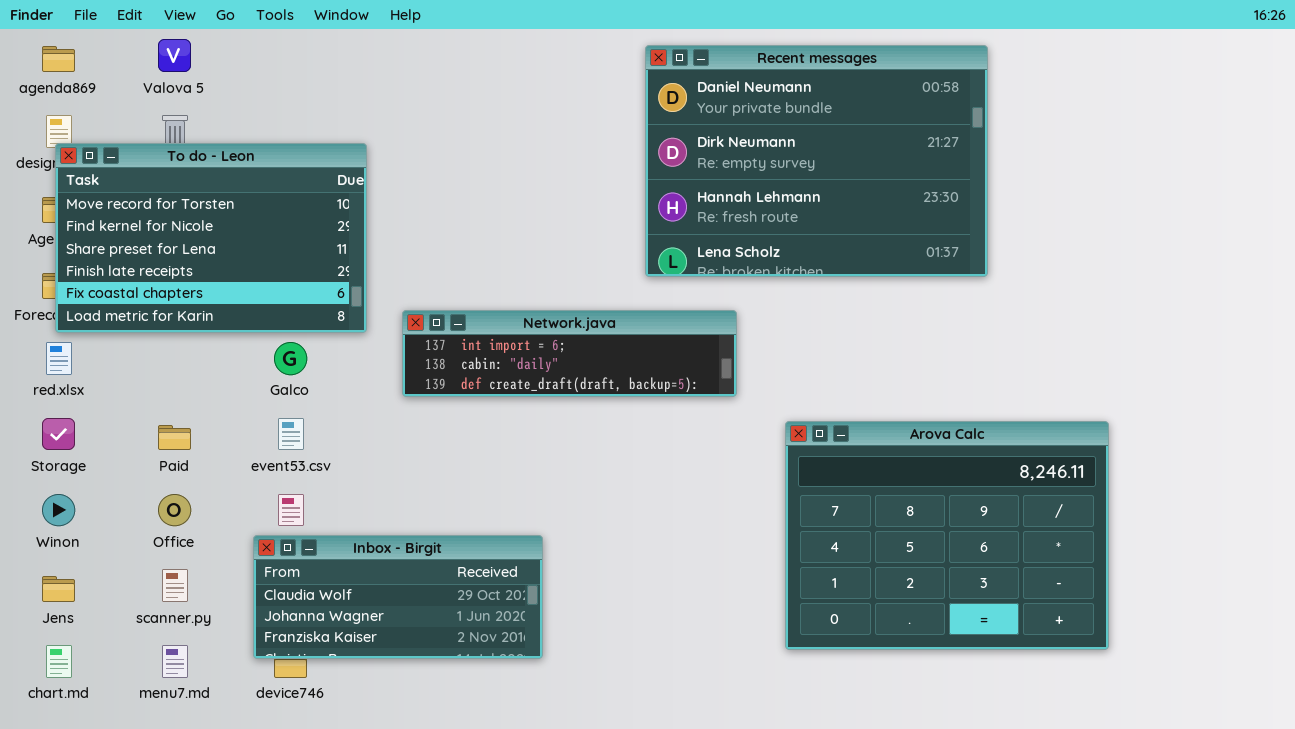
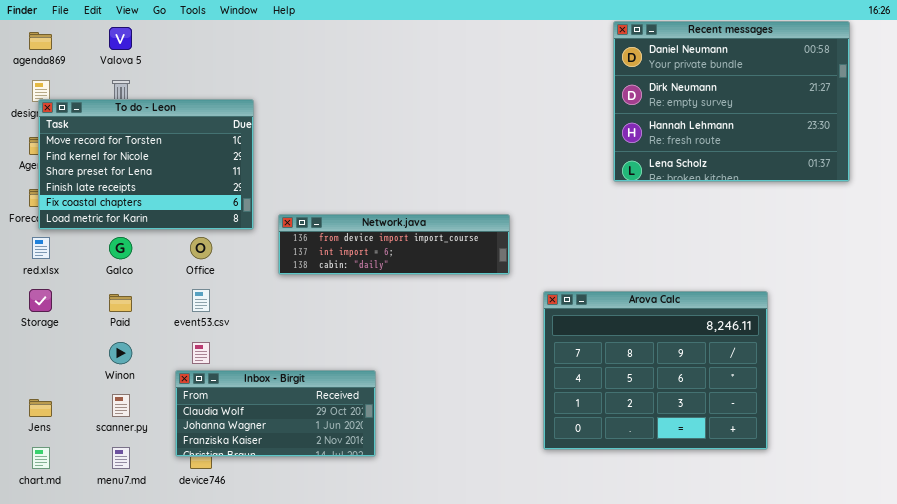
Recent messages: [645,45,988,277] -> [613,21,850,182], moved
Network.java: [402,310,737,397] -> [278,214,510,275], scrolled up 1 row
Galco: [274,342,307,375] -> [109,237,132,259], moved
Winon: [42,494,75,526] -> [109,342,132,364], moved
Office: [158,494,191,526] -> [190,237,212,259], moved

